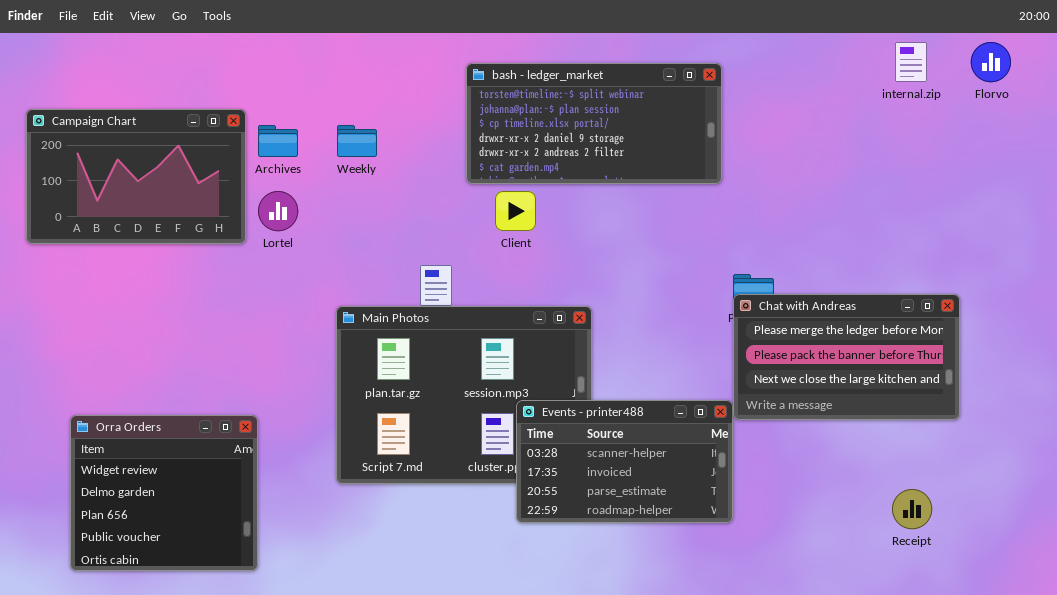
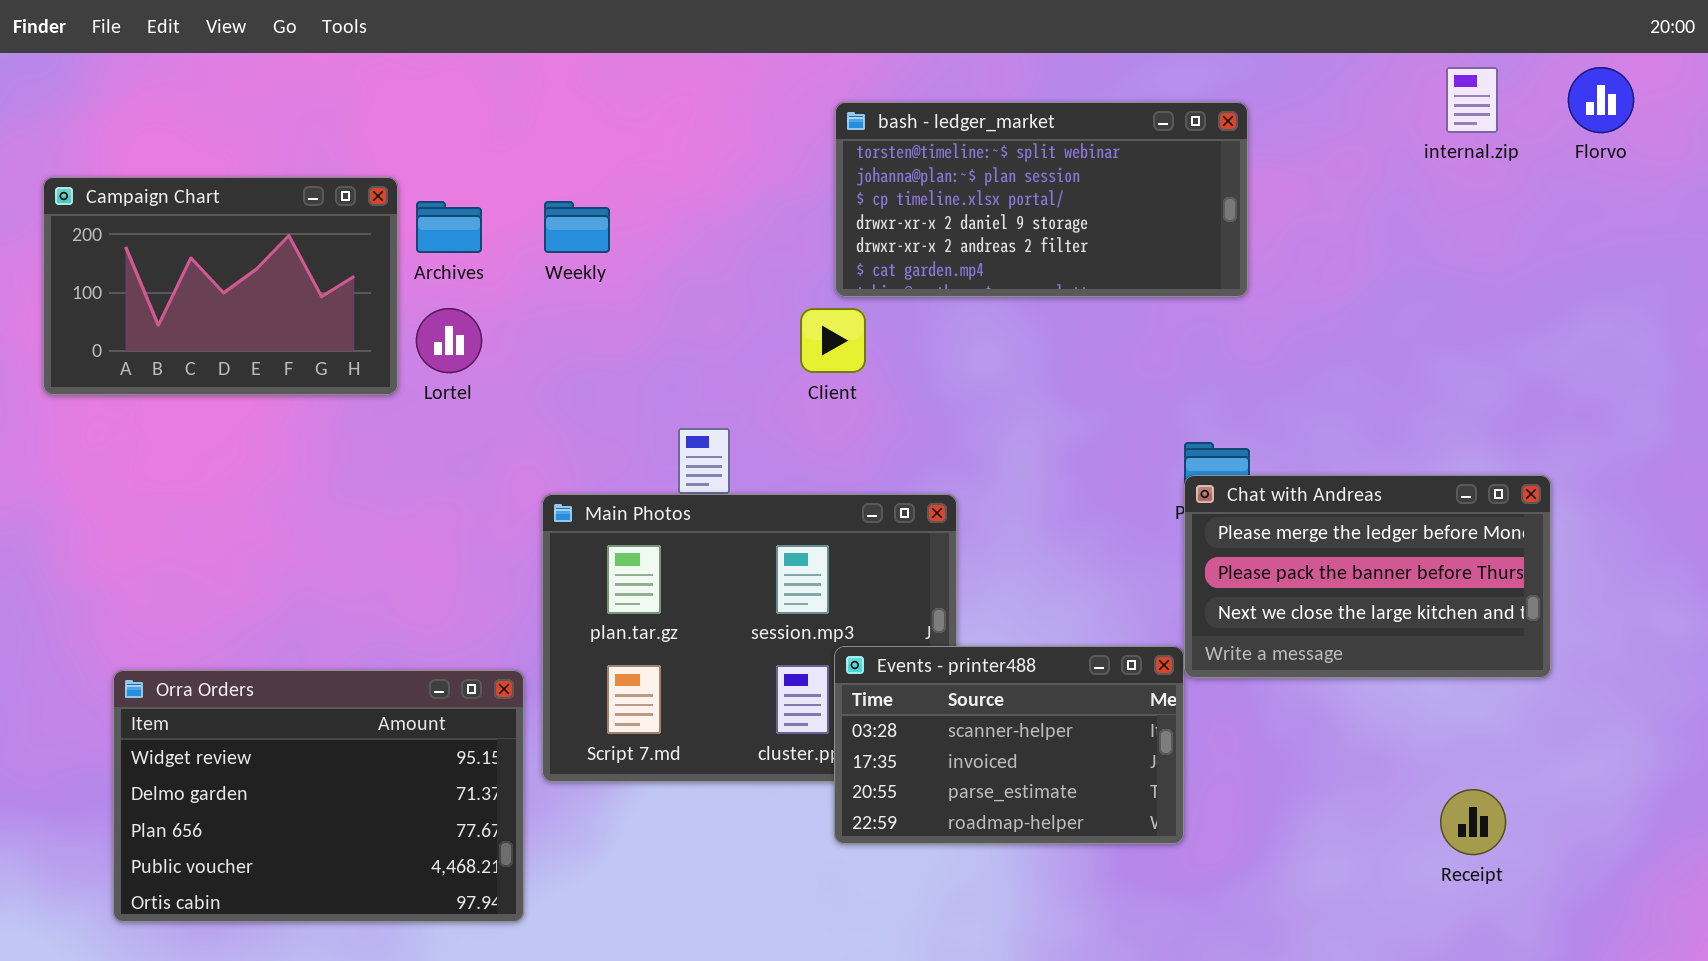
bash - ledger_market: [466,63,722,184] -> [835,102,1248,297], moved
Orra Orders: [70,415,258,571] -> [113,670,524,922], resized

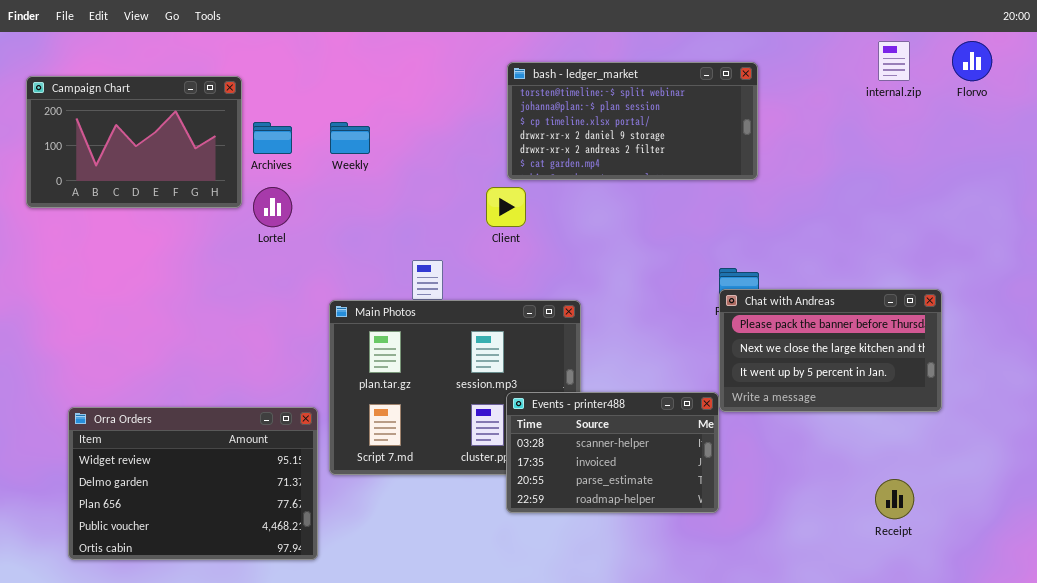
Campaign Chart: [43,177,398,395] -> [26,76,242,208], moved
Chat with Andreas: [1184,475,1551,678] -> [719,289,942,412], scrolled down 1 row

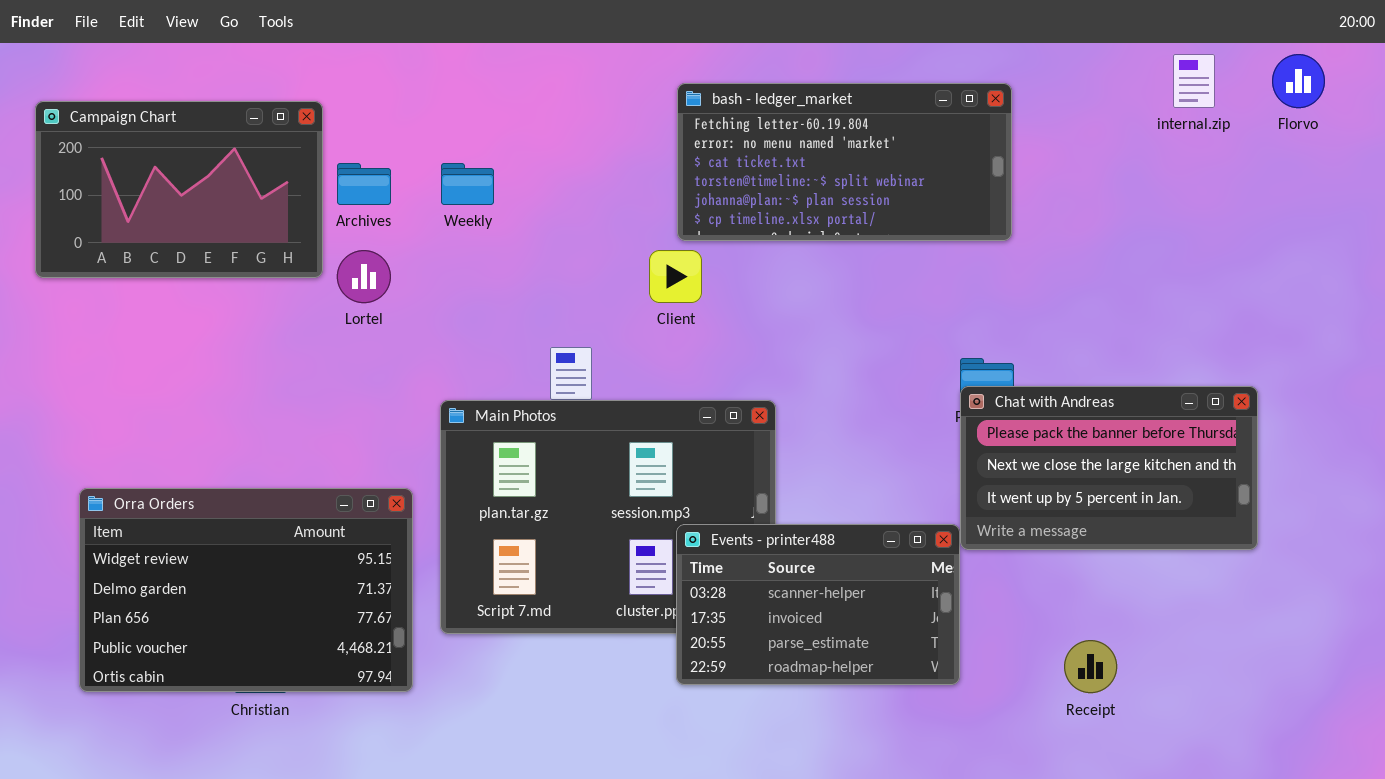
bash - ledger_market: [507,62,758,180] -> [677,83,1012,241], scrolled up 3 rows
Orra Orders: [68,407,318,560] -> [79,488,413,692], moved
Receipt: [875,479,914,519] -> [1064,640,1117,693], moved

